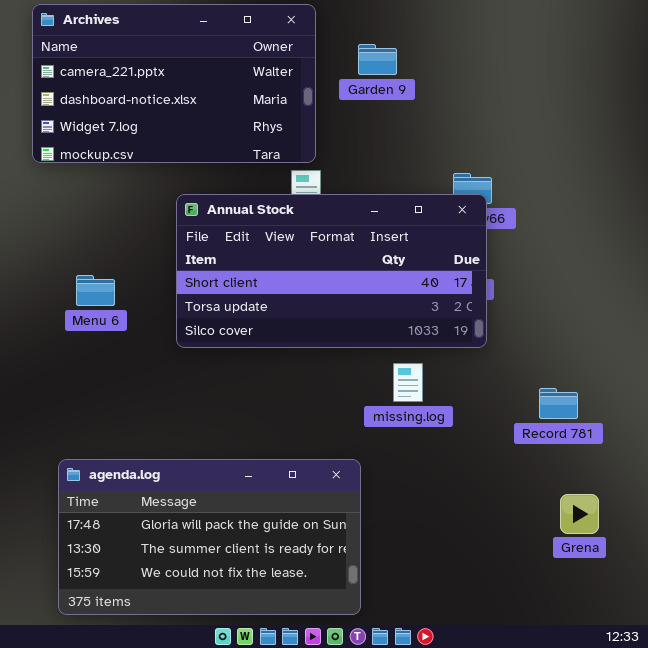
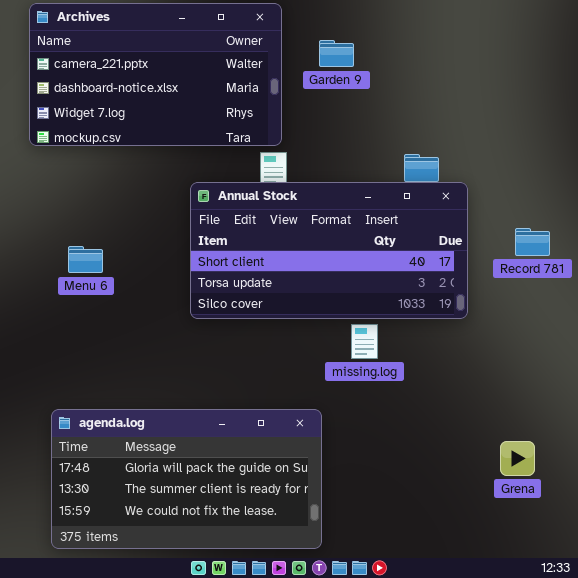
Annual Stock: [176,194,487,348] -> [190,182,468,319], moved
Record 781: [539,388,578,419] -> [515,228,550,256], moved

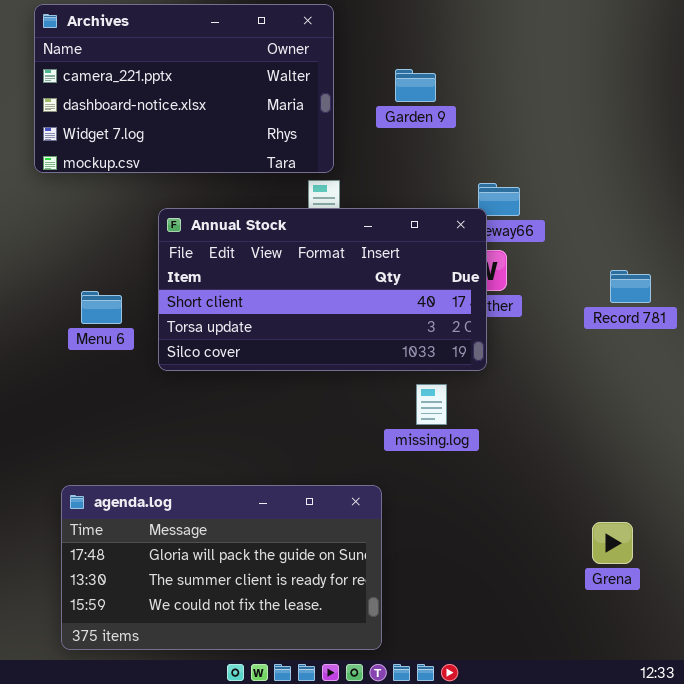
Garden 9: [319,40,354,67] -> [395,69,436,102], moved
Annual Stock: [190,182,468,319] -> [158,208,487,371], moved

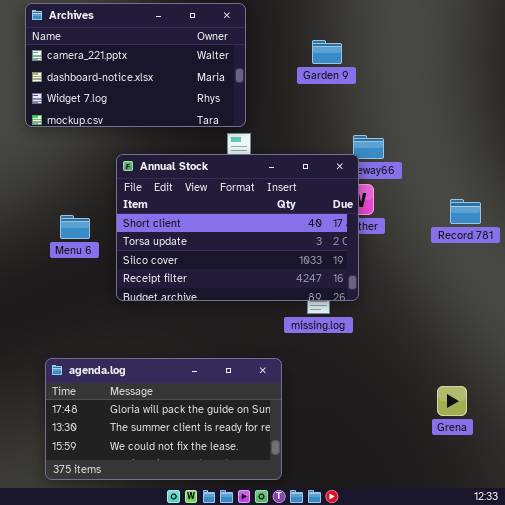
Garden 9: [395,69,436,102] -> [312,40,342,64], moved
Annual Stock: [158,208,487,371] -> [116,154,359,301], resized

